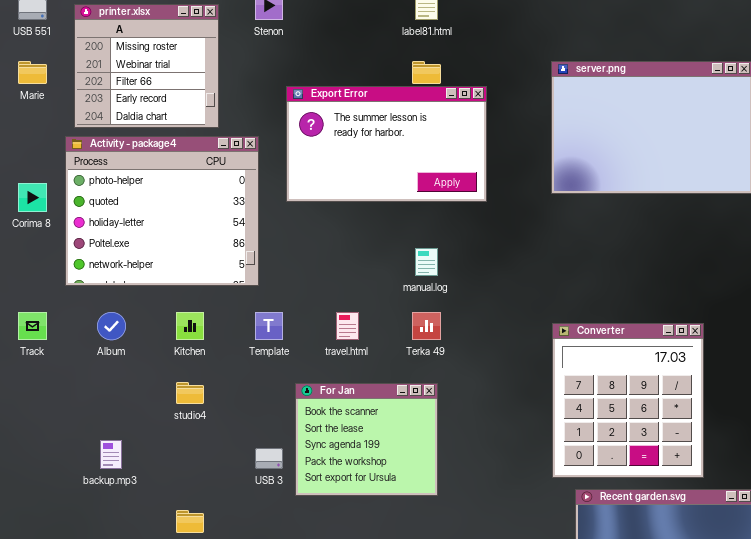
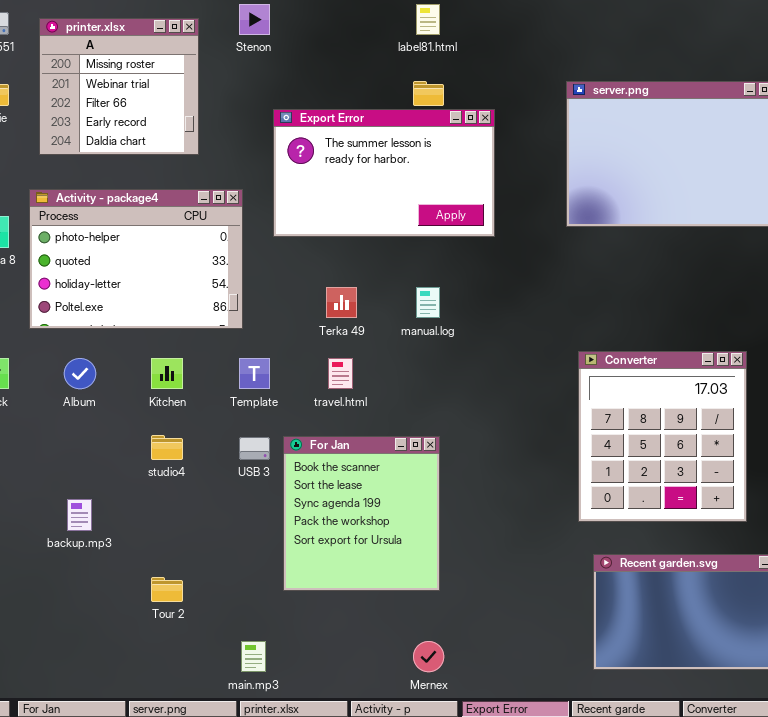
Activity - package4: [65,136,259,286] -> [29,189,243,329], resized
Terka 49: [412,312,441,340] -> [326,287,357,318], moved
Converter: [552,323,704,478] -> [578,351,747,522], moved
For Jan: [295,383,438,496] -> [283,436,440,591], resized
USB 3: [255,448,283,469] -> [239,437,270,460], moved

